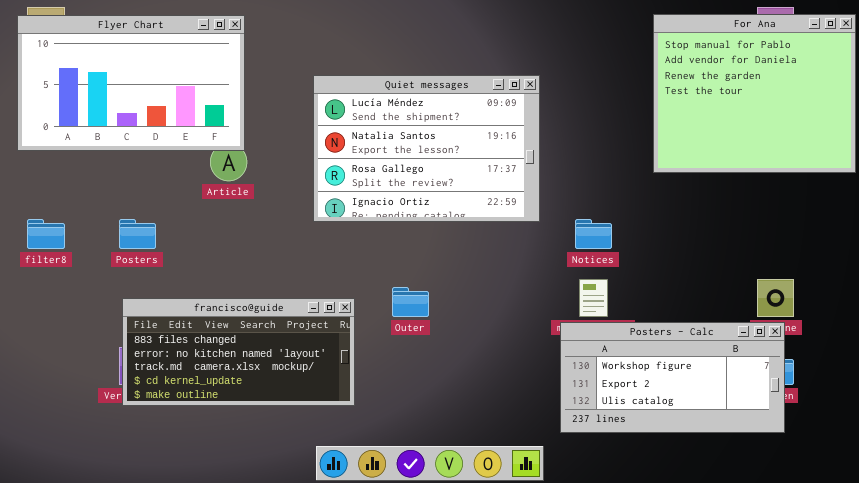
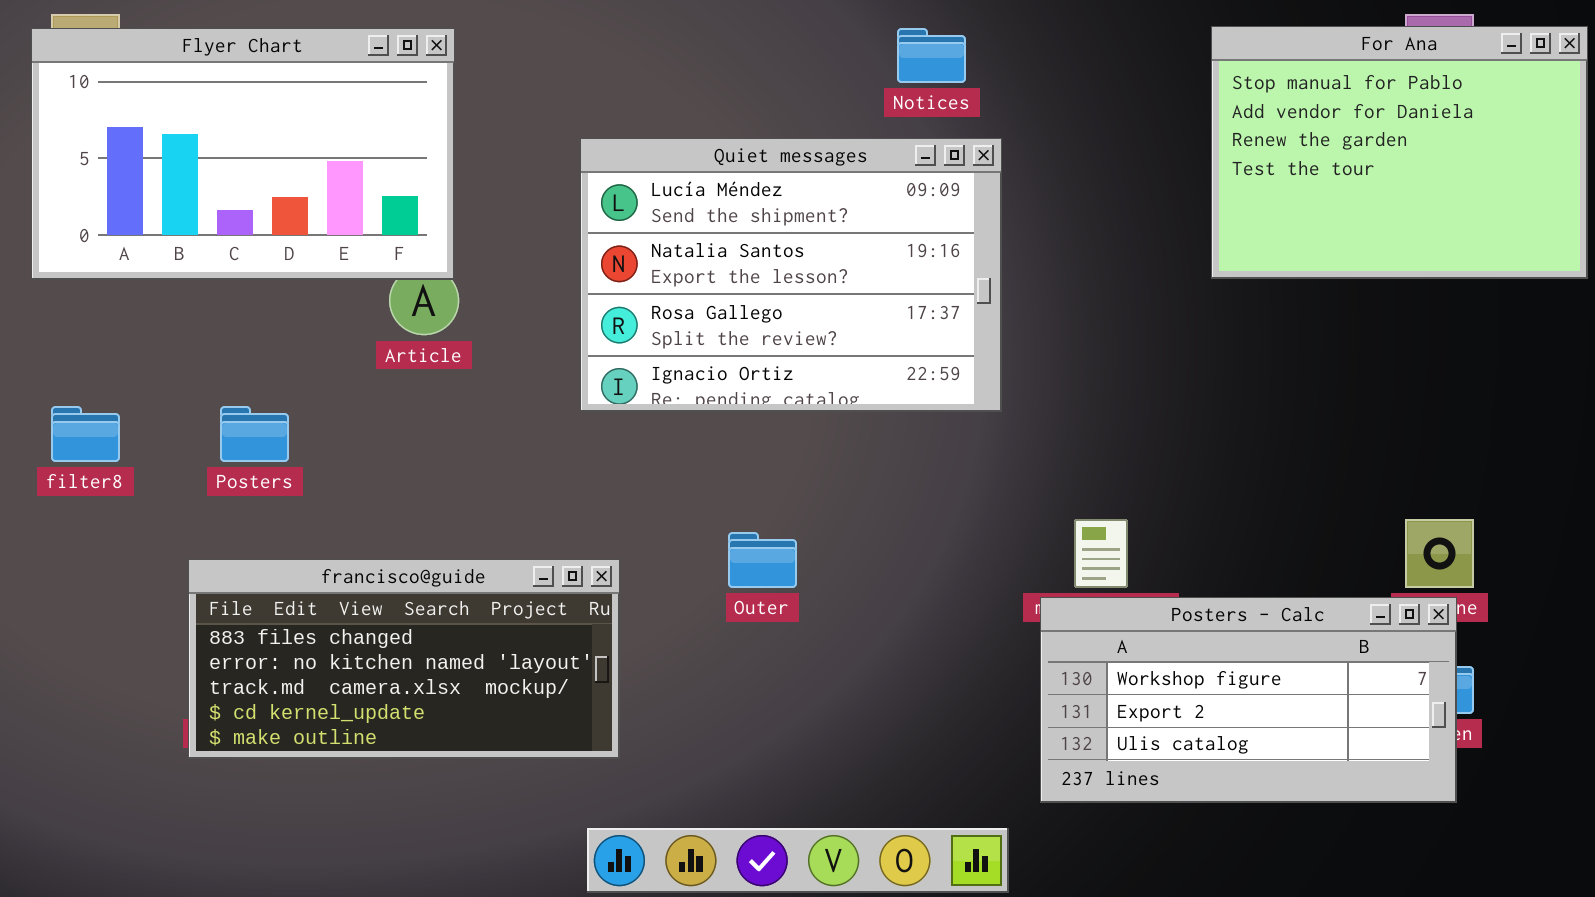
For Ana: [653,14,856,173] -> [1211,26,1588,279], resized
Notices: [575,219,612,249] -> [897,28,966,83], moved
francisco@guide: [122,298,355,406] -> [188,559,620,759], moved

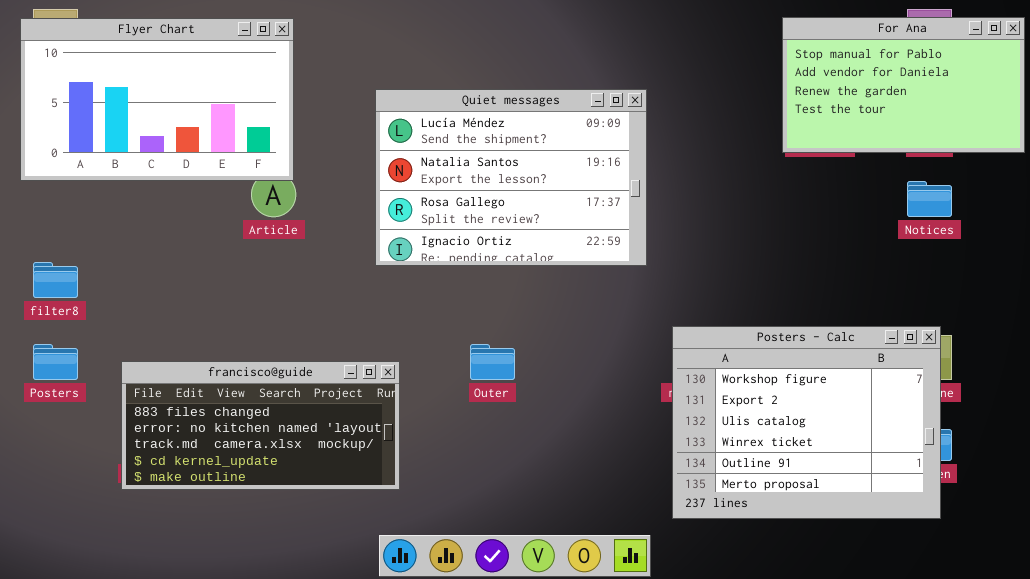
For Ana: [1211,26,1588,279] -> [782,17,1025,153], resized
Notices: [897,28,966,83] -> [907,181,952,217], moved
Posters: [220,406,289,462] -> [33,344,78,380], moved
Posters - Calc: [1040,597,1457,803] -> [672,326,941,519], resized

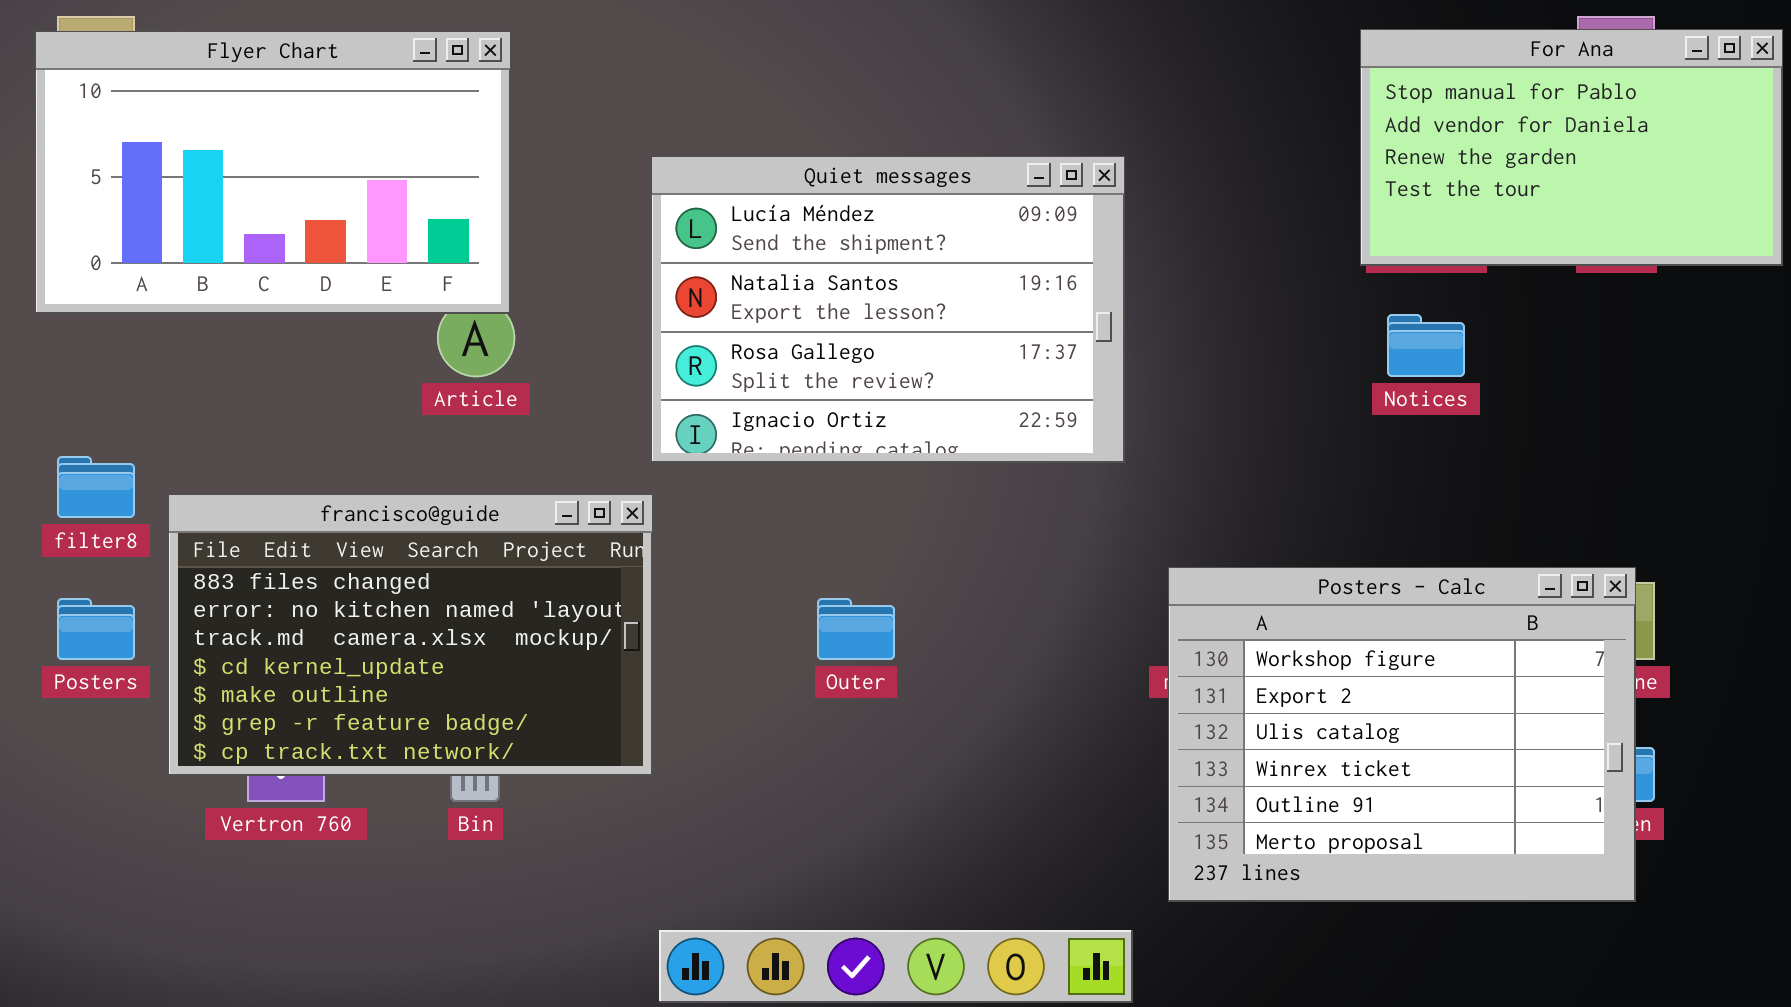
Notices: [907,181,952,217] -> [1387,314,1465,377], moved
francisco@guide: [121,361,400,490] -> [168,494,653,776], moved, resized

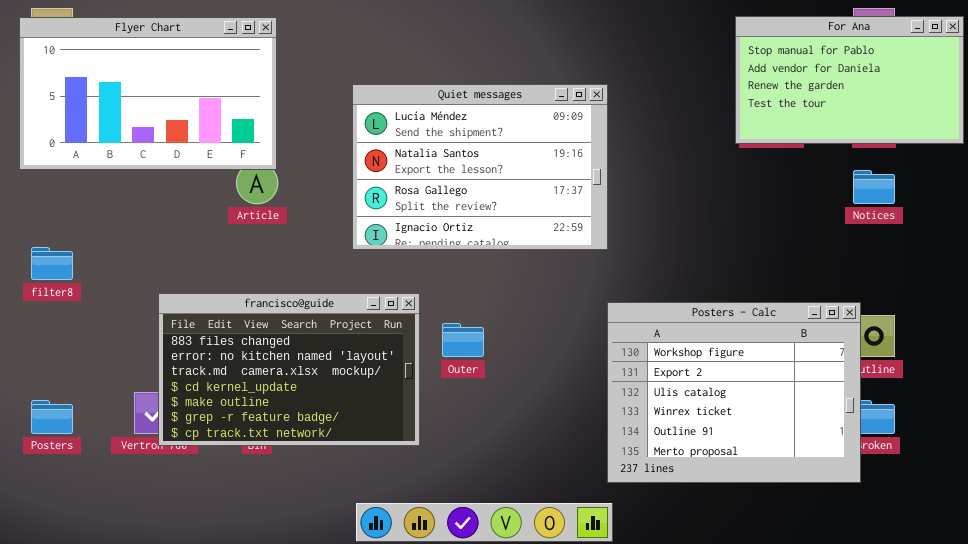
Notices: [1387,314,1465,377] -> [853,170,895,204], moved
francisco@guide: [168,494,653,776] -> [158,293,420,446], moved
Posters - Calc: [1168,567,1636,902] -> [607,302,861,483], moved
Posters: [57,598,135,660] -> [31,400,73,434], moved

